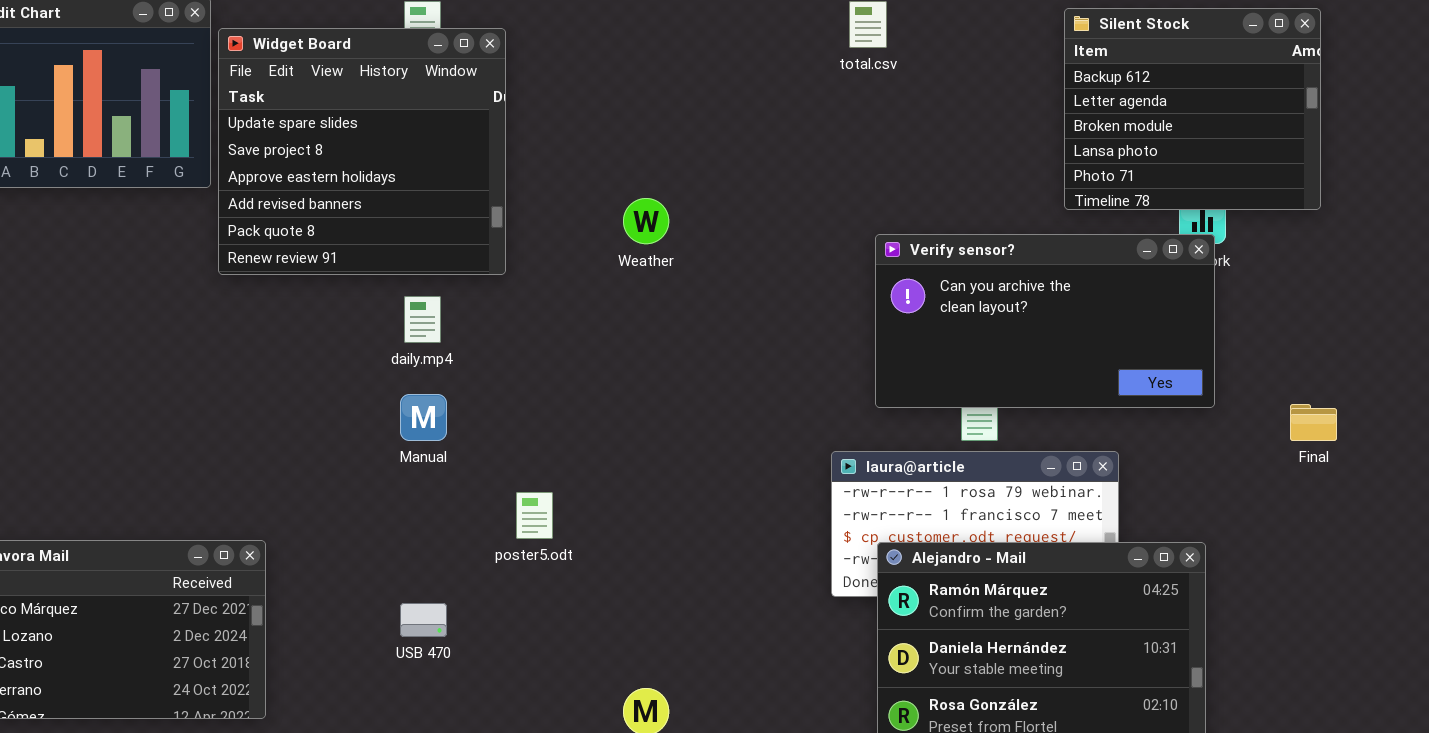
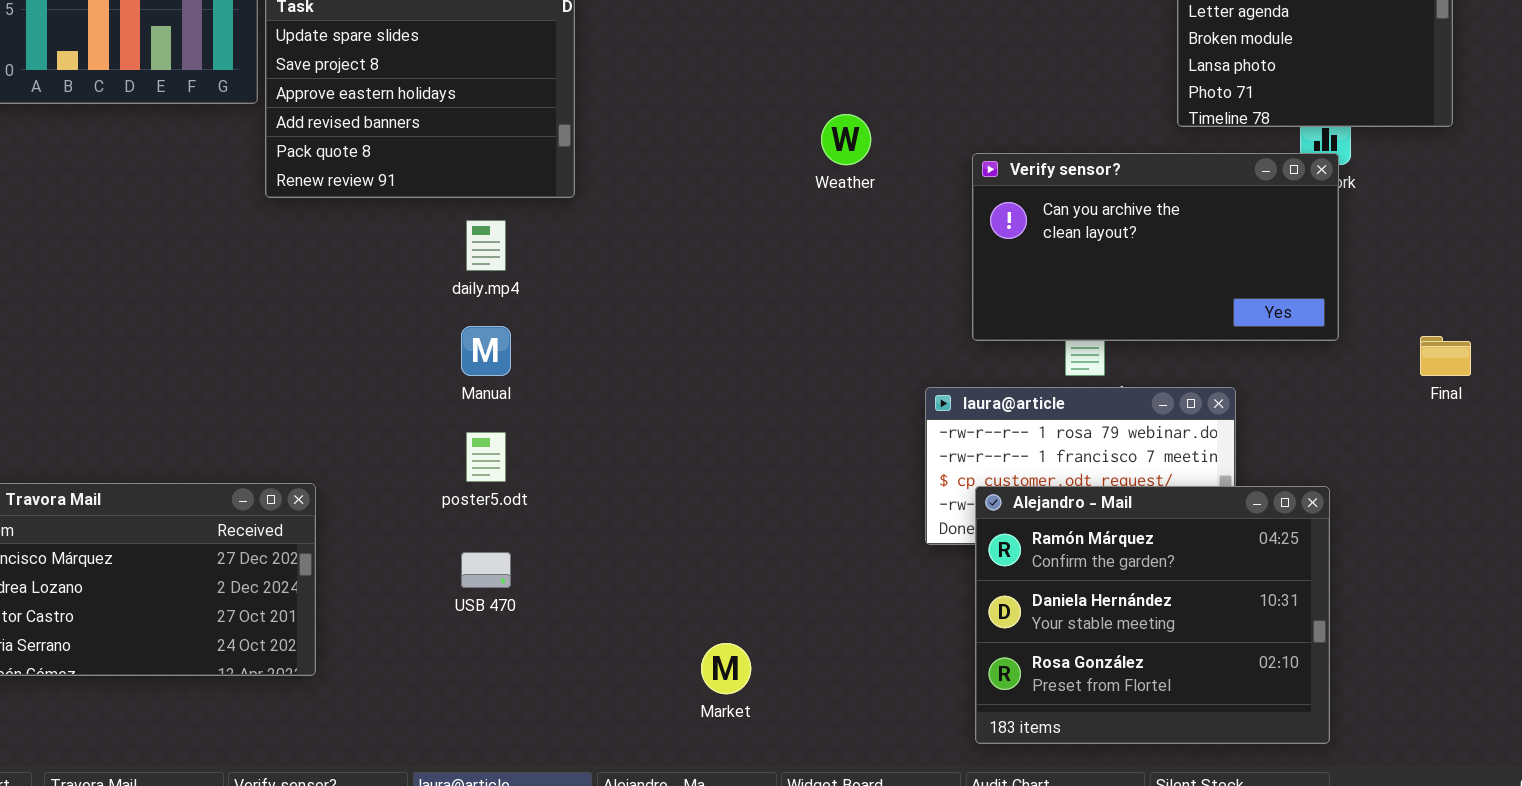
Weather: [623,198,669,244] -> [821,114,871,165], moved
poster5.odt: [516,492,553,539] -> [466,432,506,482], moved

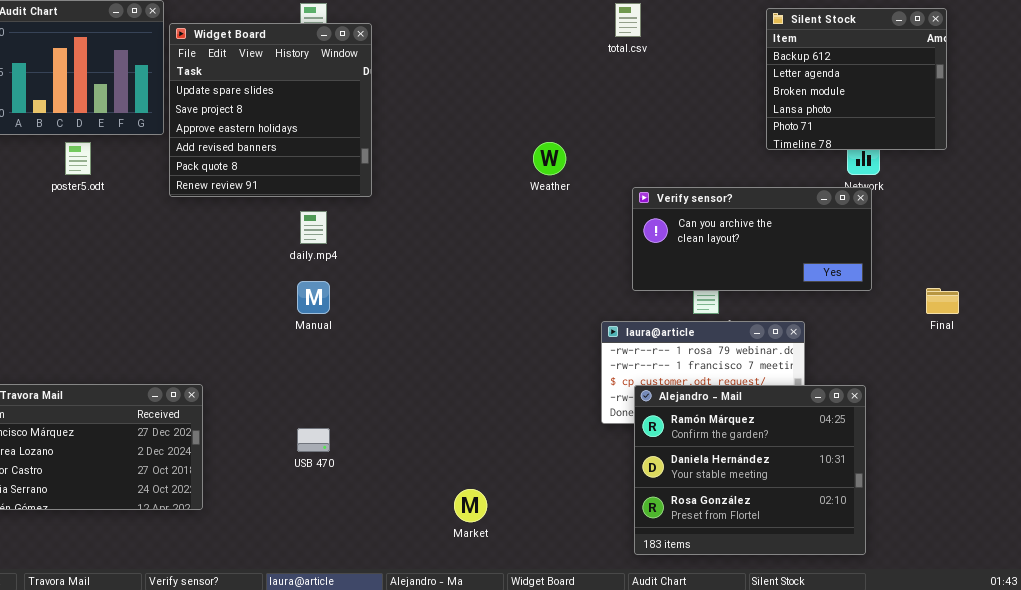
Verify sensor?: [972,153,1339,341] -> [632,187,872,291], resized
poster5.odt: [466,432,506,482] -> [65,142,91,175], moved

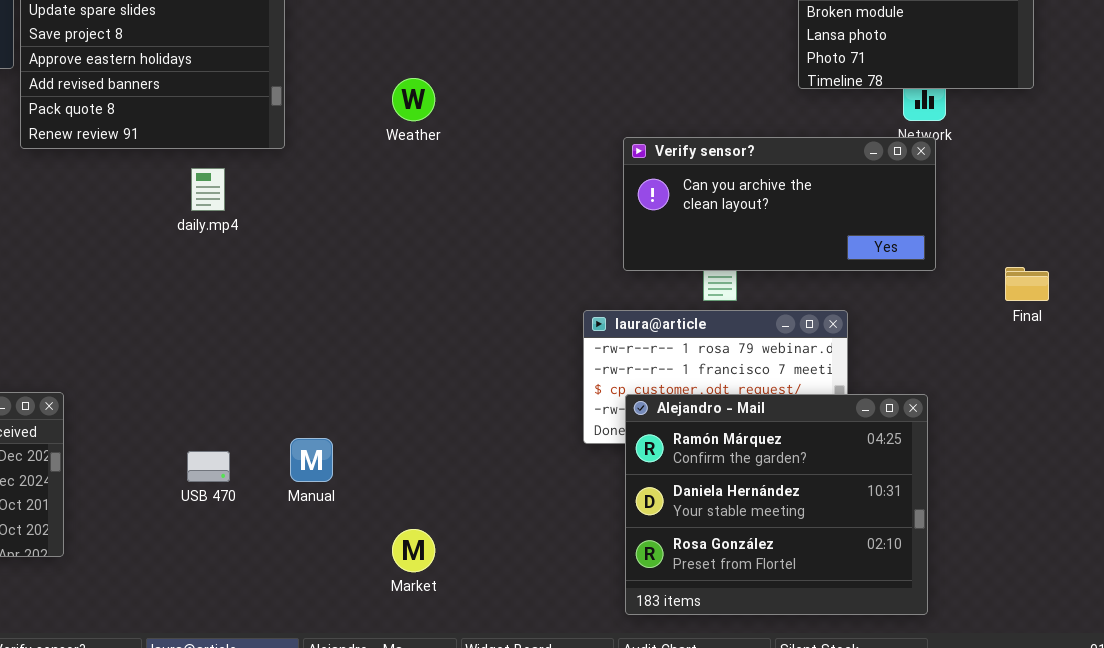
Weather: [533,142,566,175] -> [392,78,435,121], moved
Manual: [297,281,330,314] -> [290,438,333,482], moved

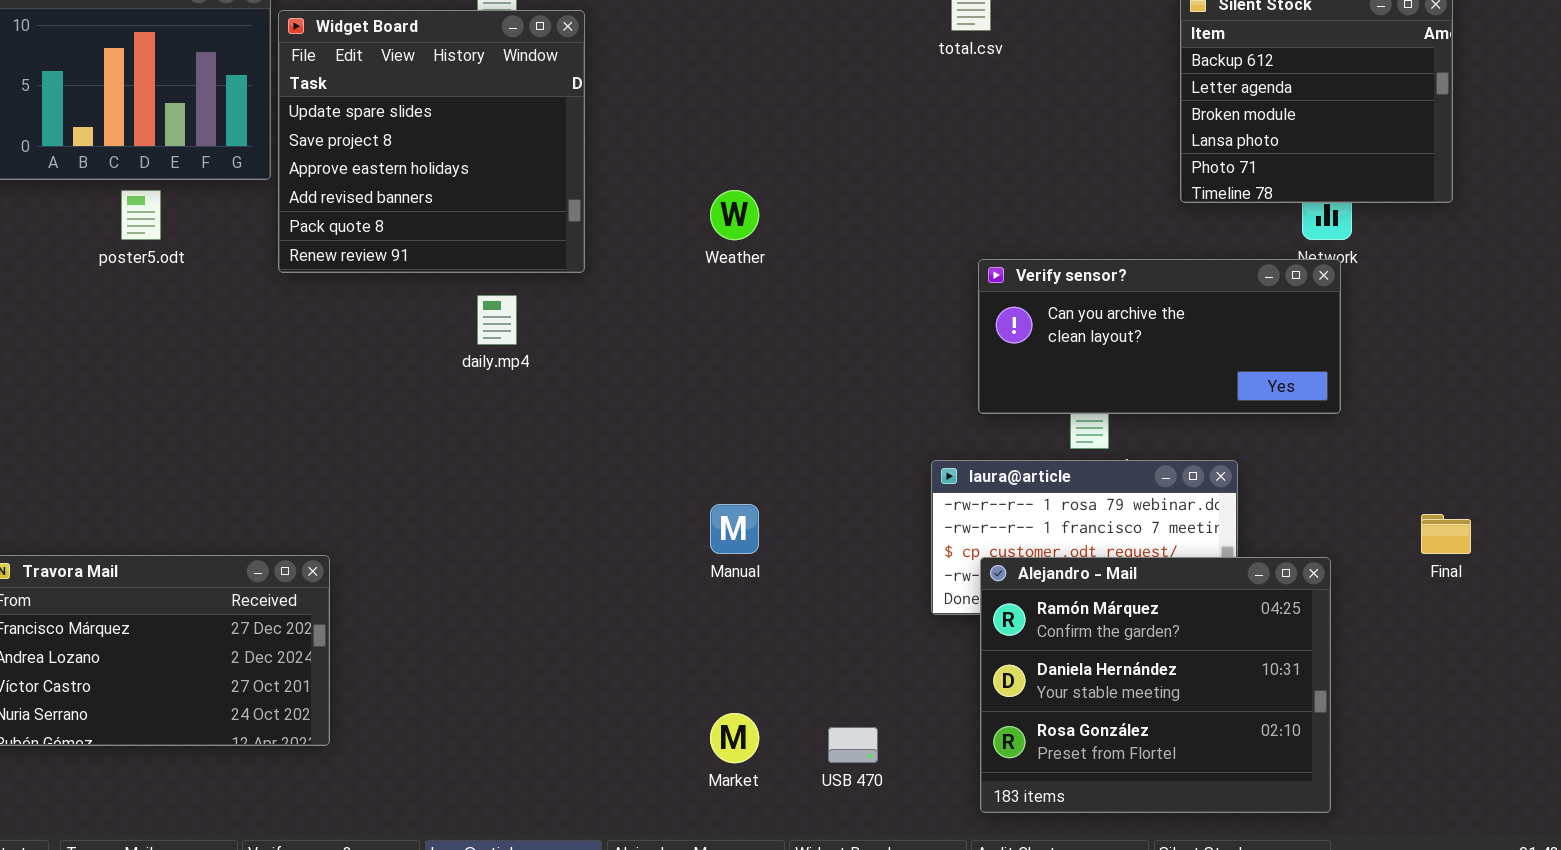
Final: [1005,267,1049,301] -> [1421,514,1471,554], moved
Manual: [290,438,333,482] -> [710,504,759,554], moved
USB 470: [187,451,230,482] -> [828,727,878,763], moved

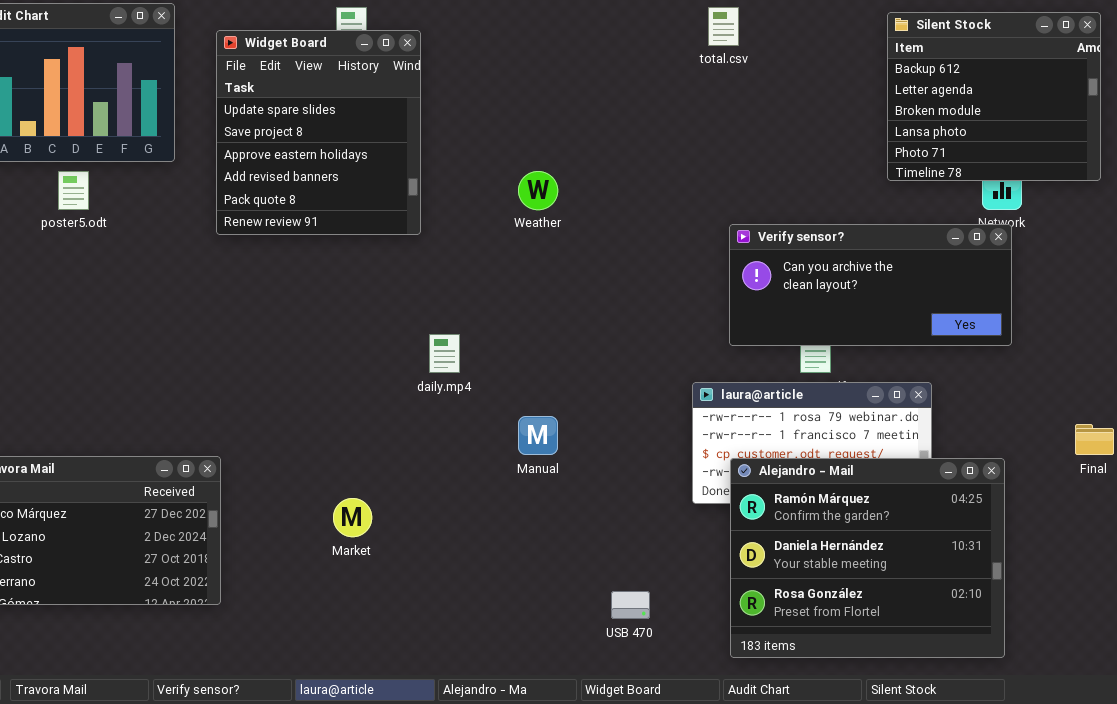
Widget Board: [278,10,585,273] -> [216,30,421,235], resized
daily.mp4: [477,295,517,345] -> [429,334,460,373], moved
Market: [710,713,759,763] -> [333,498,372,537], moved

